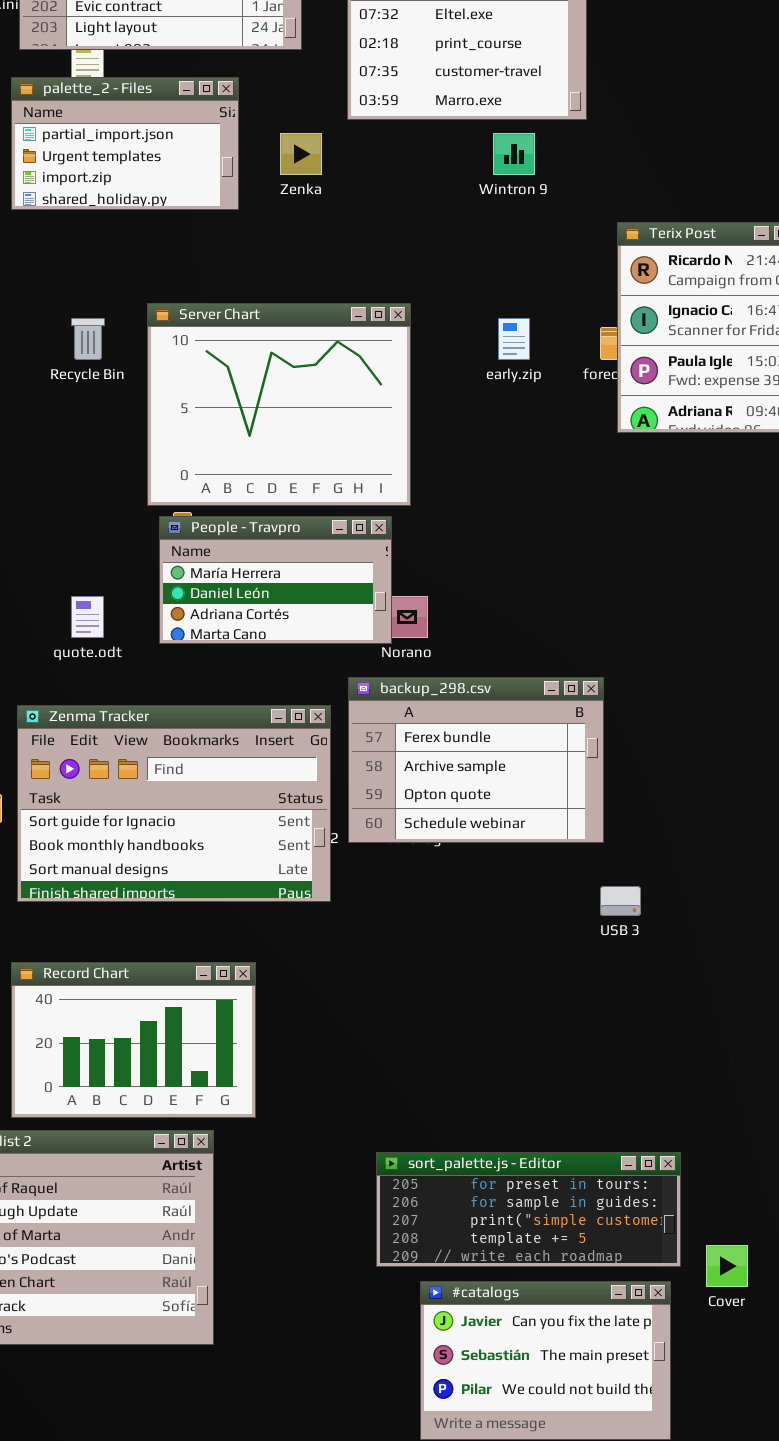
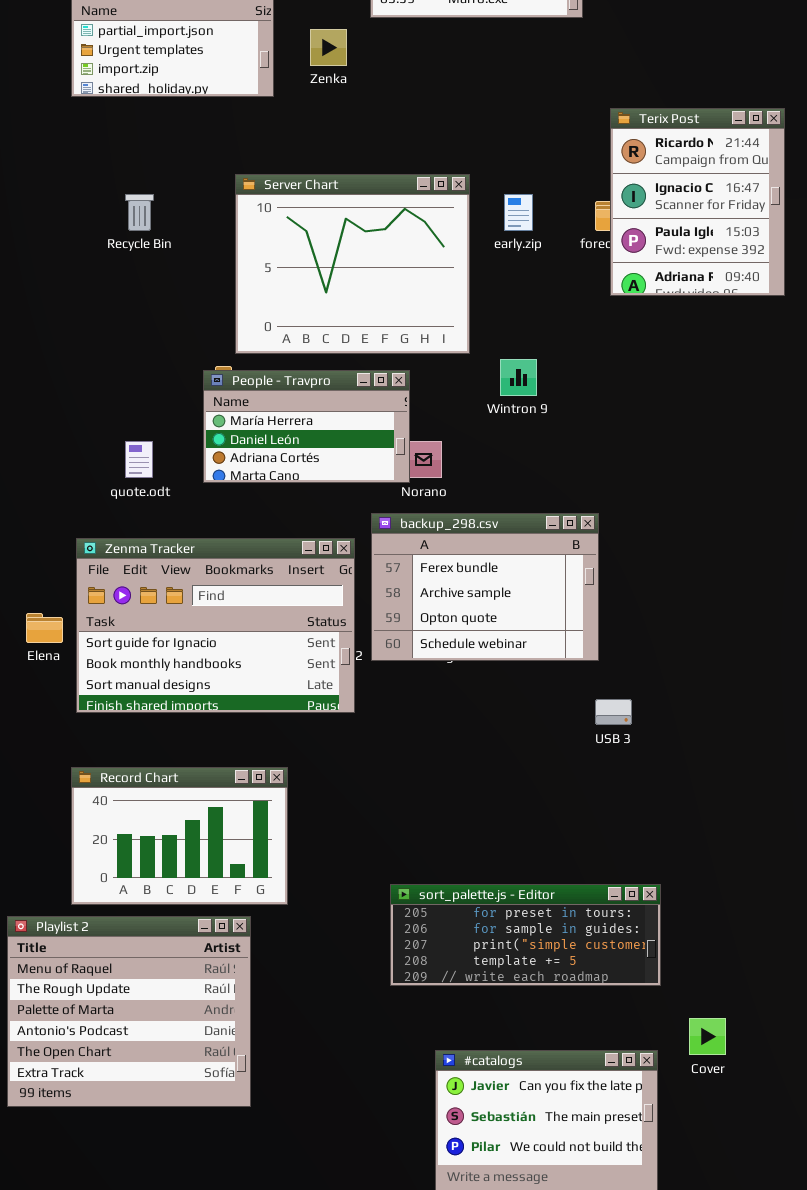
Wintron 9: [493,133,535,175] -> [500,359,537,396], moved
Server Chart: [147,303,411,506] -> [235,174,470,354], moved
sort_palette.js - Editor: [376,1152,681,1267] -> [390,884,661,986], moved

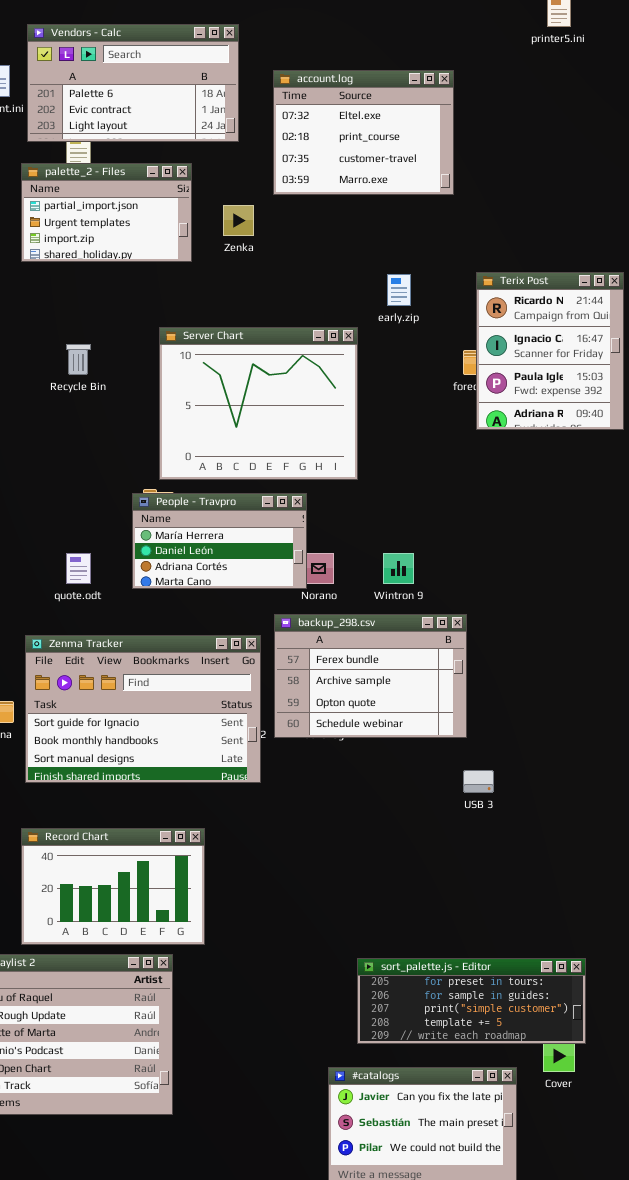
early.zip: [504,194,533,231] -> [387,274,411,306], moved
Wintron 9: [500,359,537,396] -> [383,553,414,584], moved
sort_palette.js - Editor: [390,884,661,986] -> [357,958,586,1044], moved

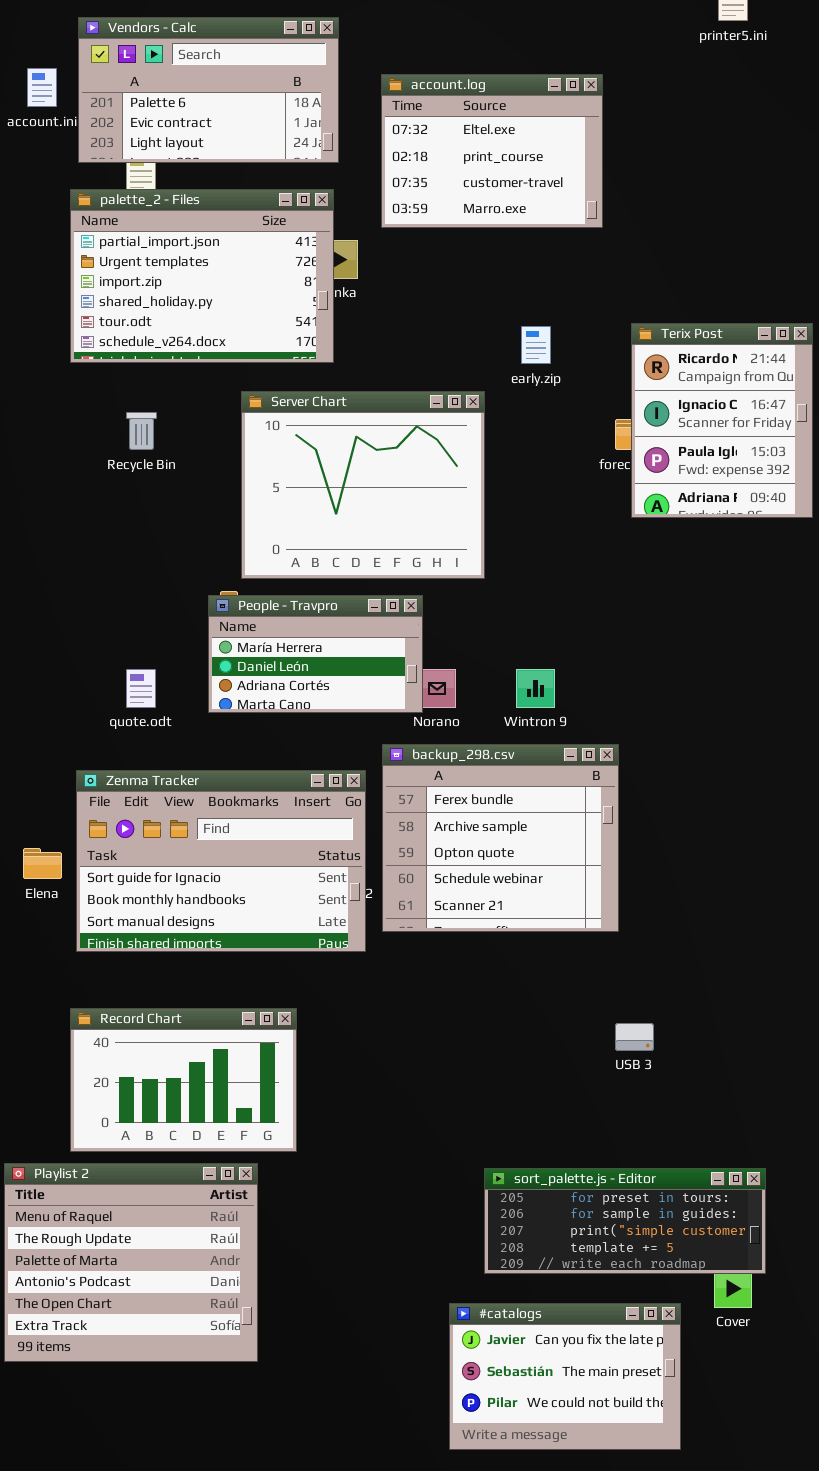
palette_2 - Files: [21,163,192,262] -> [70,189,334,363], resized
backup_298.csv: [274,614,467,738] -> [382,744,619,932], resized
USB 3: [463,770,494,793] -> [615,1023,654,1051], moved

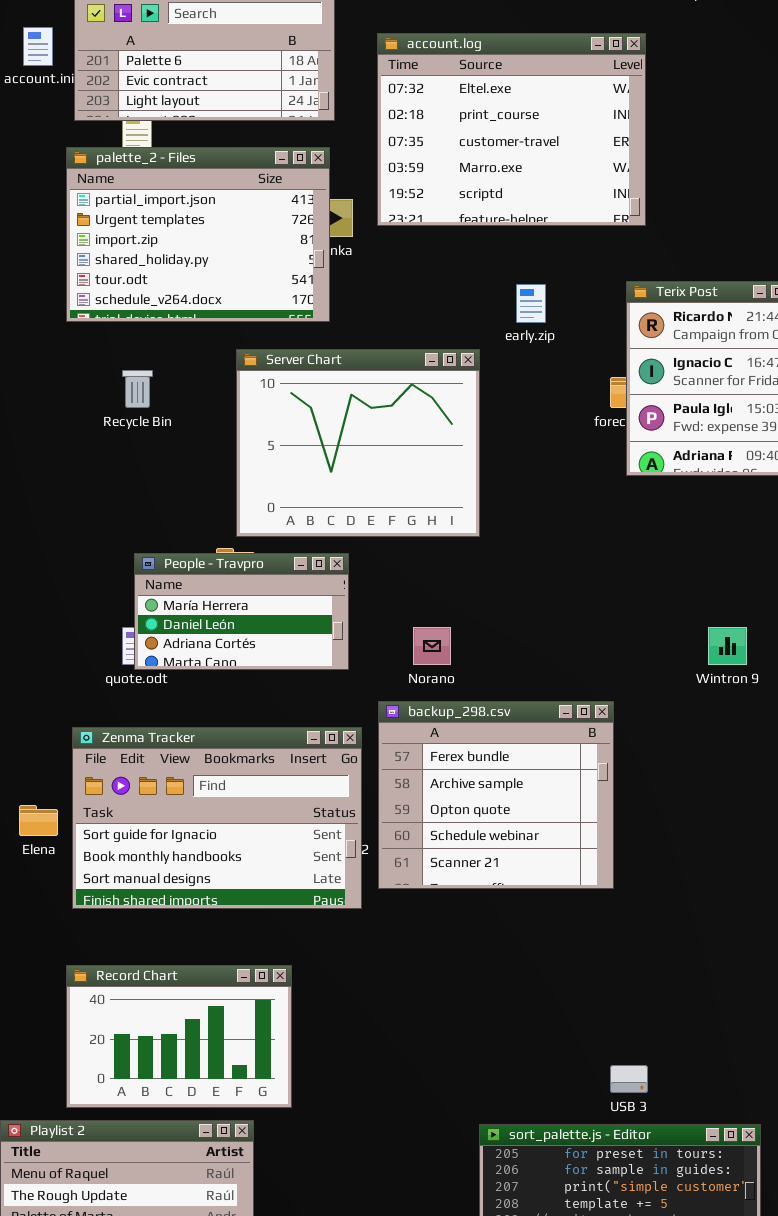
account.log: [381,74,603,228] -> [377,33,646,226], resized
People - Travpro: [208,595,423,713] -> [134,553,349,670], moved
Wintron 9: [516,669,555,708] -> [708,627,747,665], moved
USB 3: [615,1023,654,1051] -> [610,1065,648,1093], moved

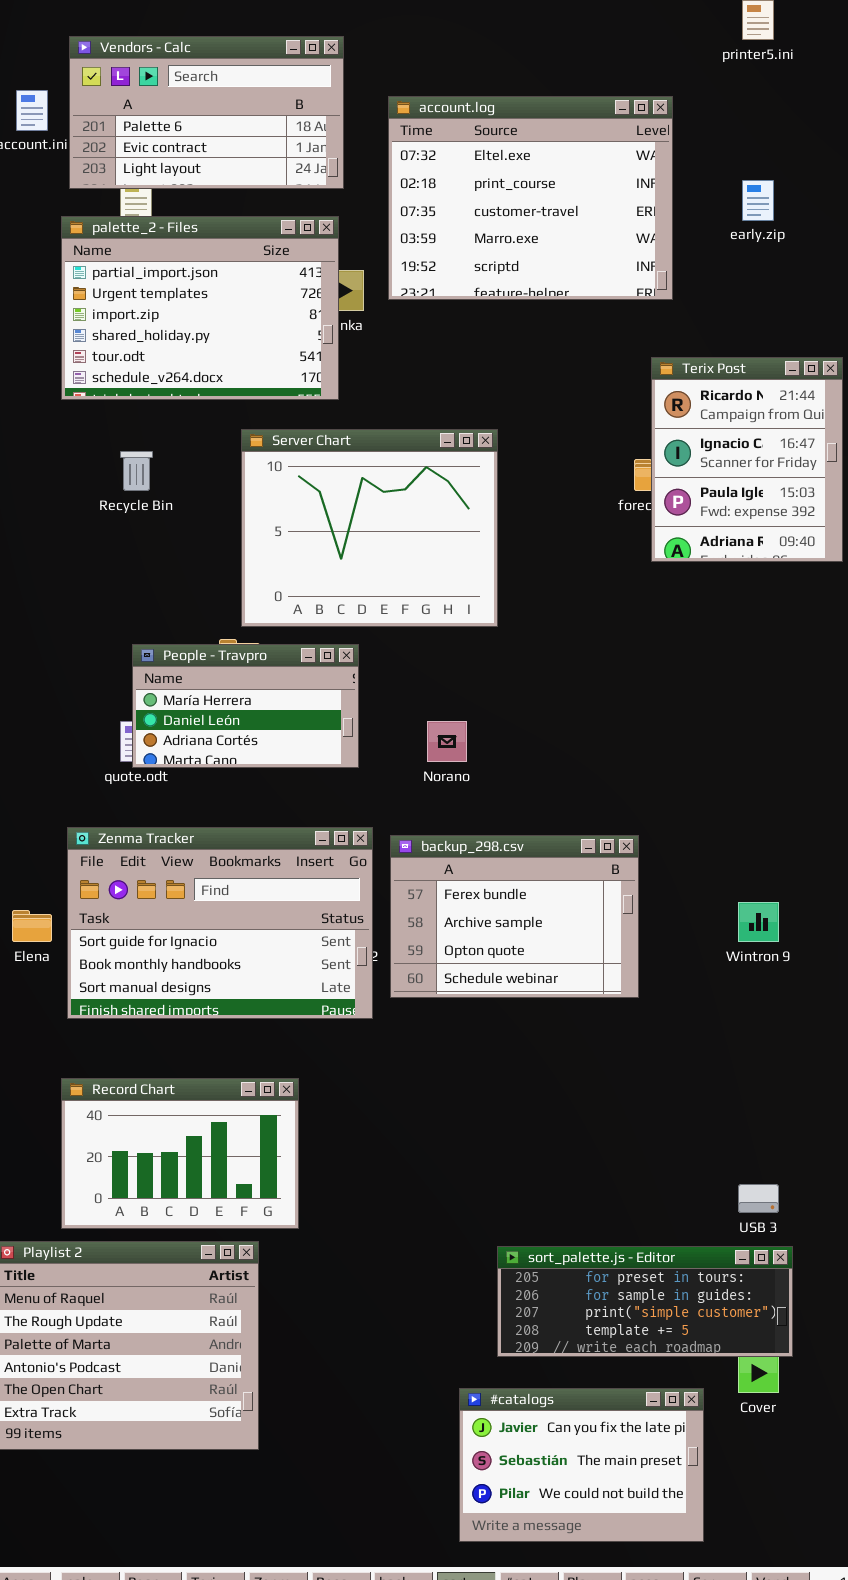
early.zip: [516,284,546,323] -> [742,180,774,221], moved
Wintron 9: [708,627,747,665] -> [738,902,779,942], moved
backup_298.csv: [378,701,614,889] -> [390,835,639,998], resized
USB 3: [610,1065,648,1093] -> [738,1184,779,1213], moved

